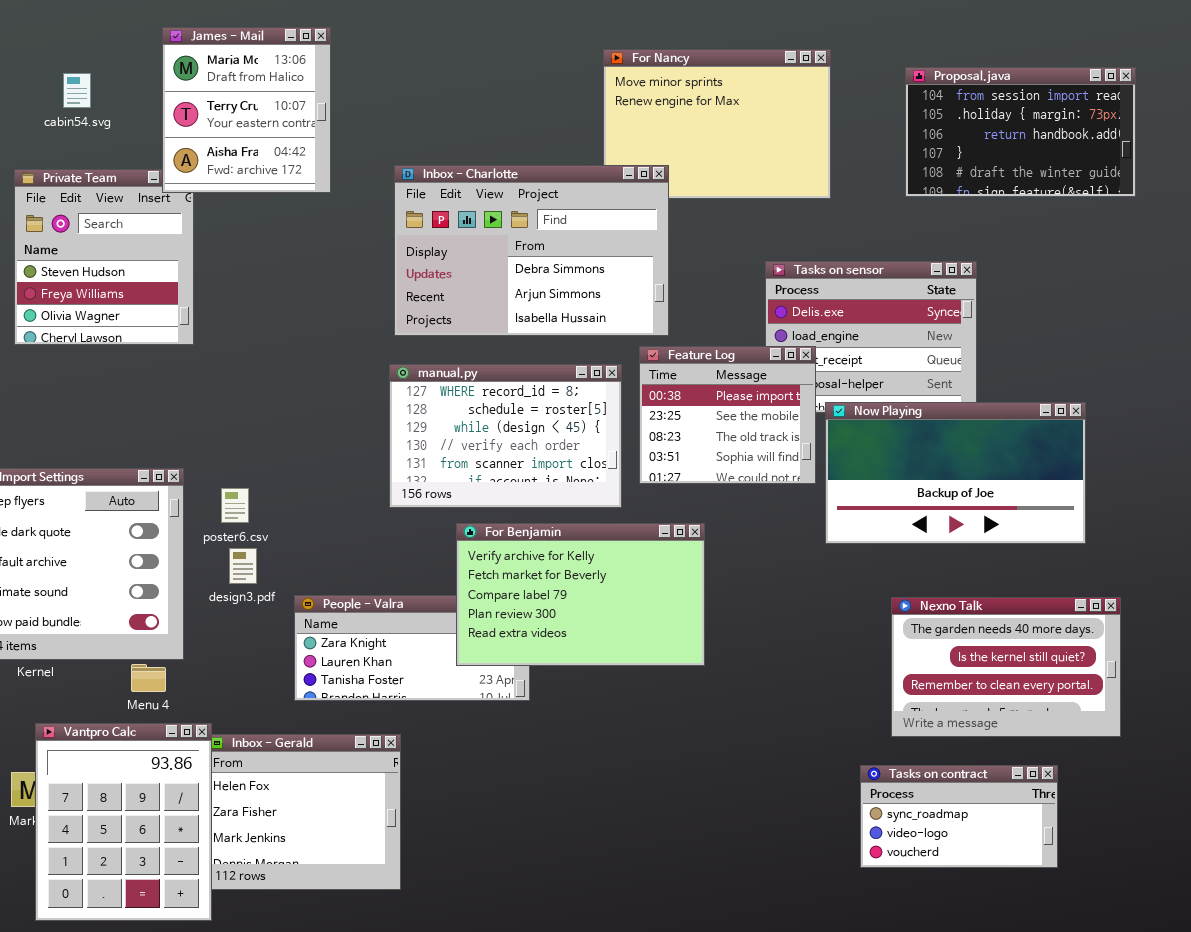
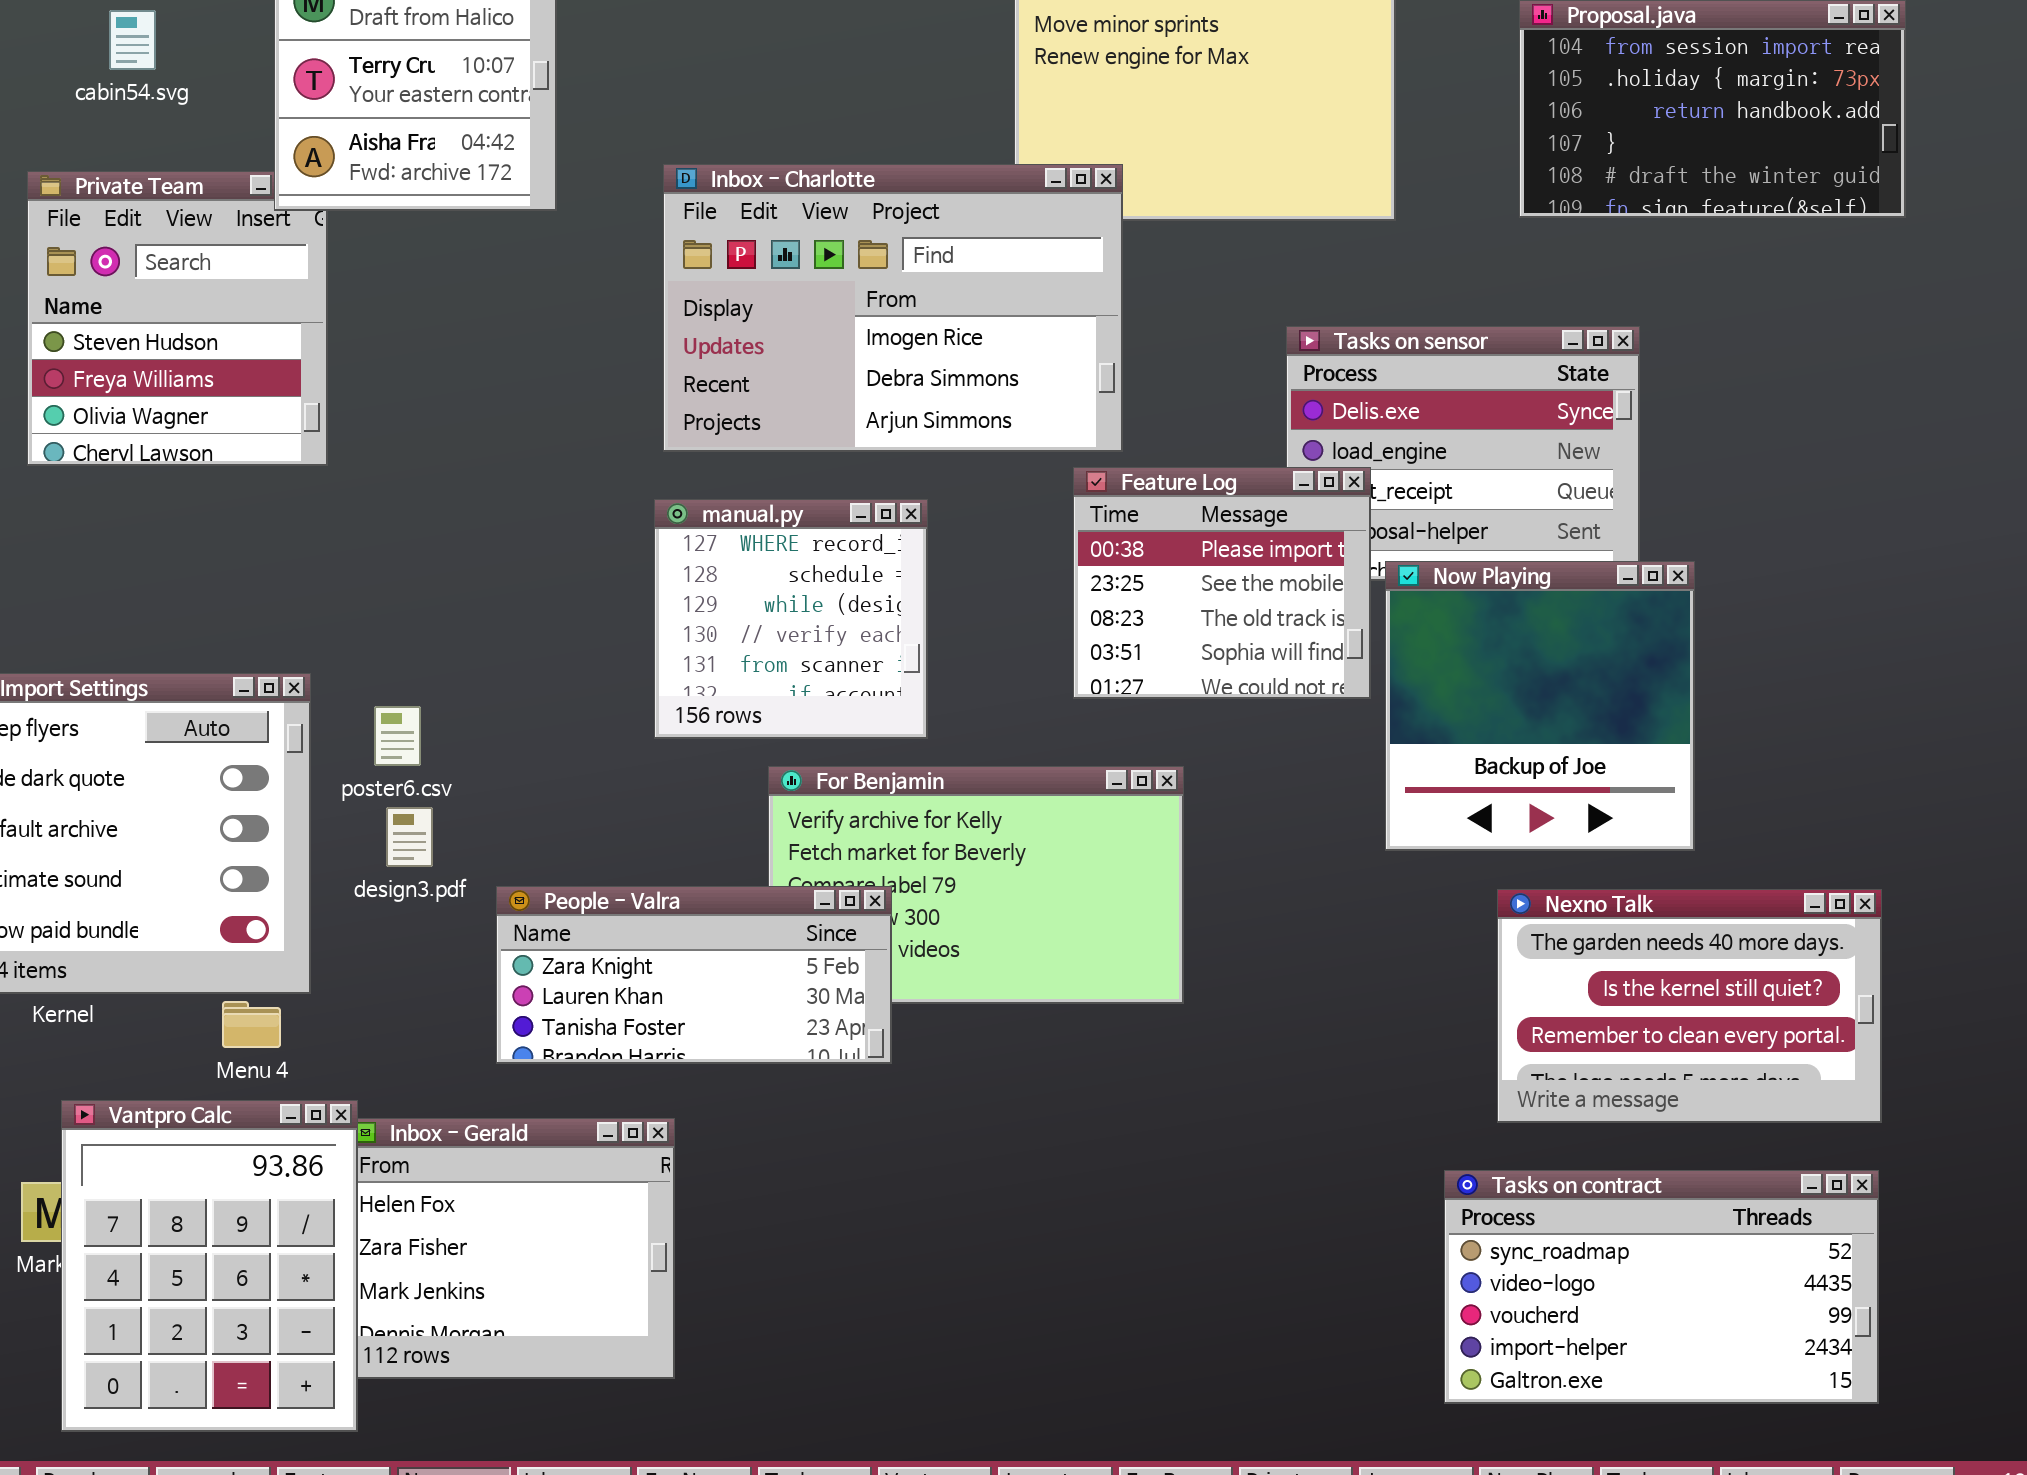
Inbox - Charlotte: [394,165,669,336] -> [663,164,1123,452], scrolled up 1 row
manual.py: [389,364,622,508] -> [654,499,928,739], resized
Now Playing: [825,402,1086,544] -> [1385,561,1695,851], resized
People - Valra: [294,595,530,701] -> [496,886,892,1064], raised
Tasks on contract: [860,765,1058,868] -> [1444,1170,1879,1404], resized

